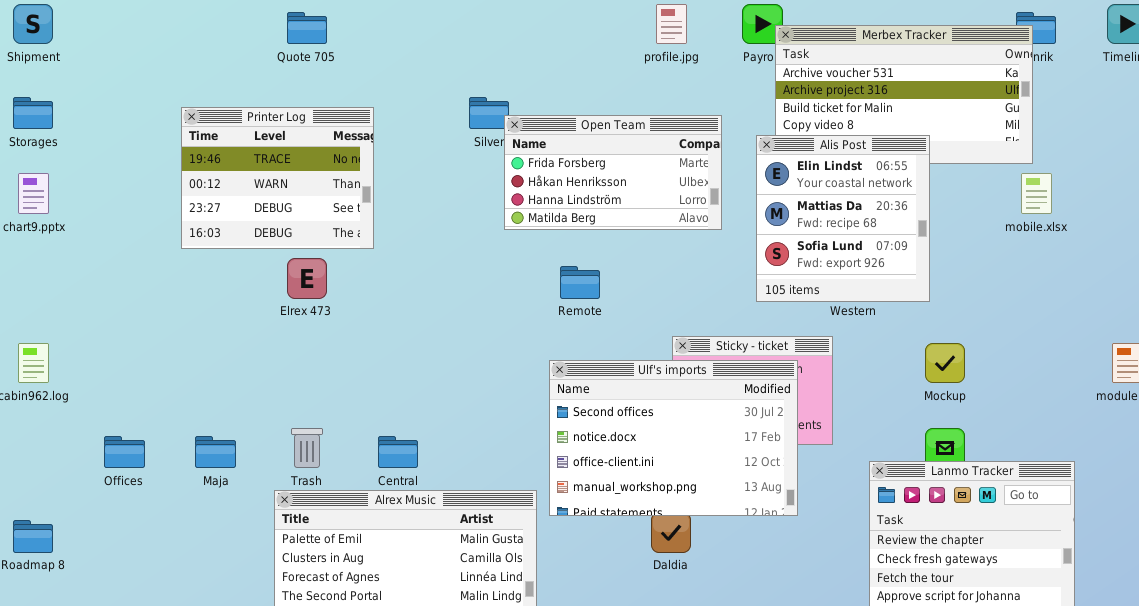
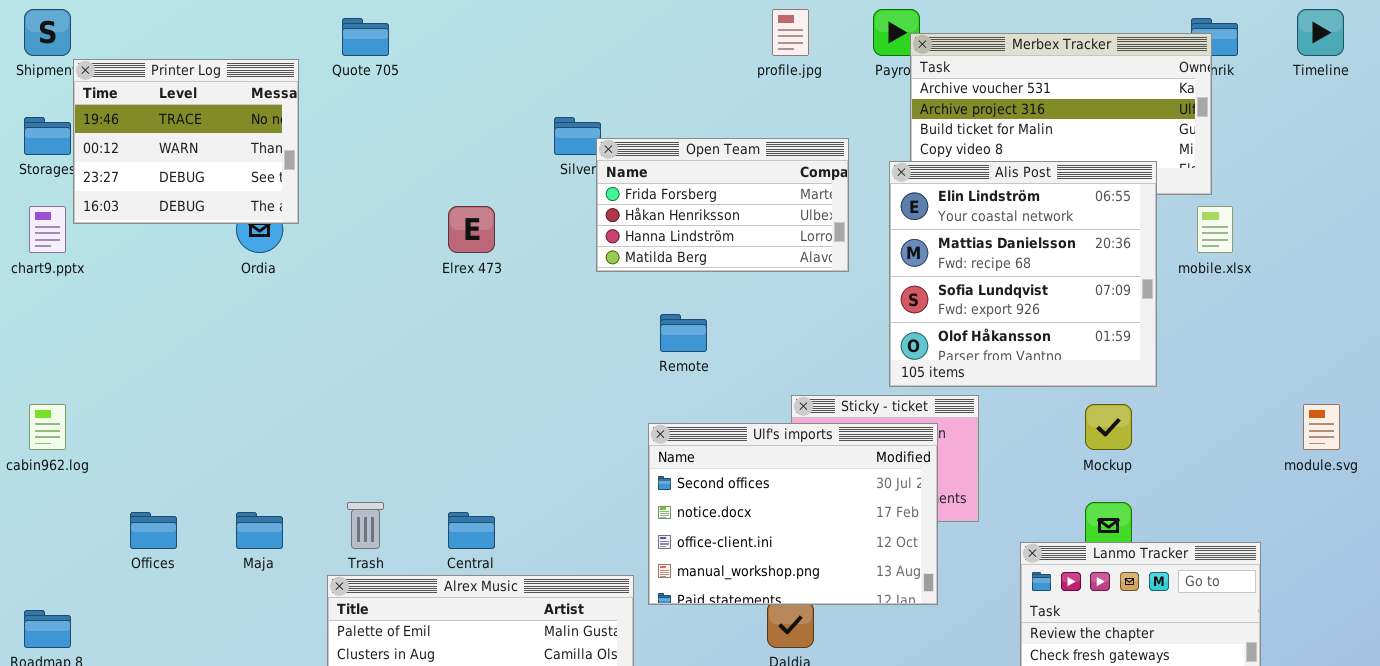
Printer Log: [181,107,374,249] -> [73,59,299,224], moved
Alis Post: [756,135,930,302] -> [889,161,1157,387], resized
Elrex 473: [287,258,327,299] -> [448,206,495,253], moved

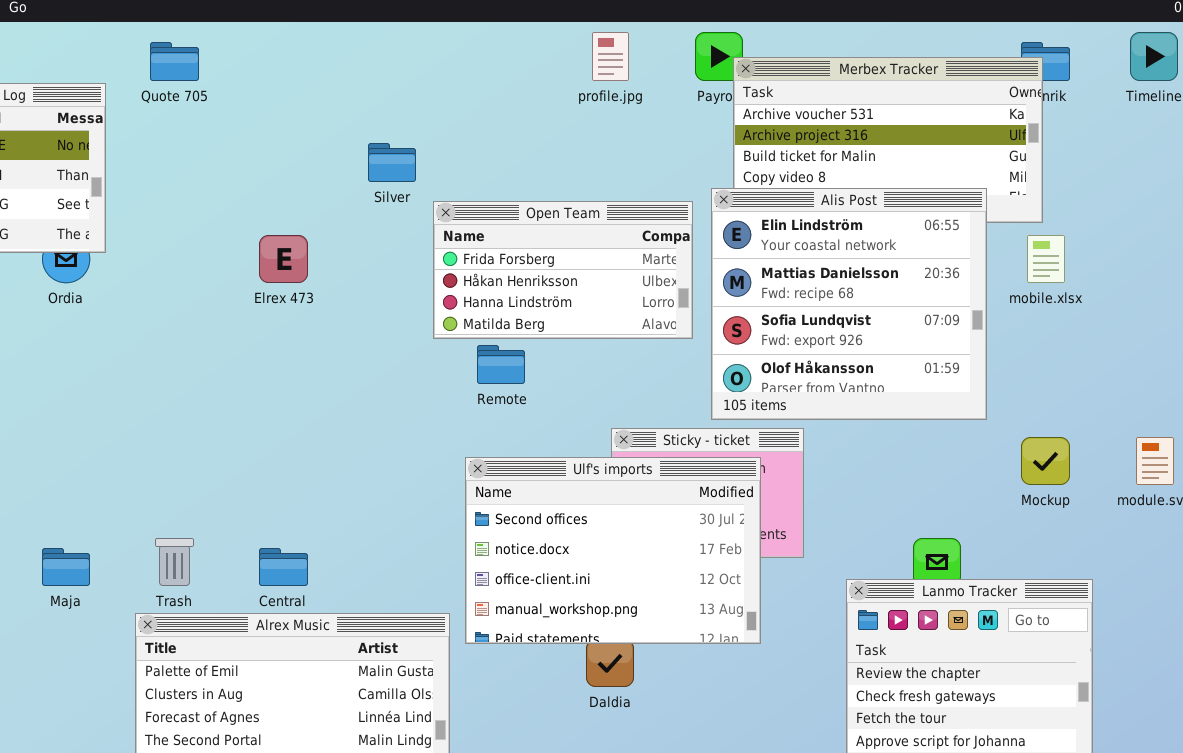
Open Team: [596,138,849,272] -> [433,201,693,339], moved
Mockup: [1085,404,1132,450] -> [1021,437,1070,485], moved

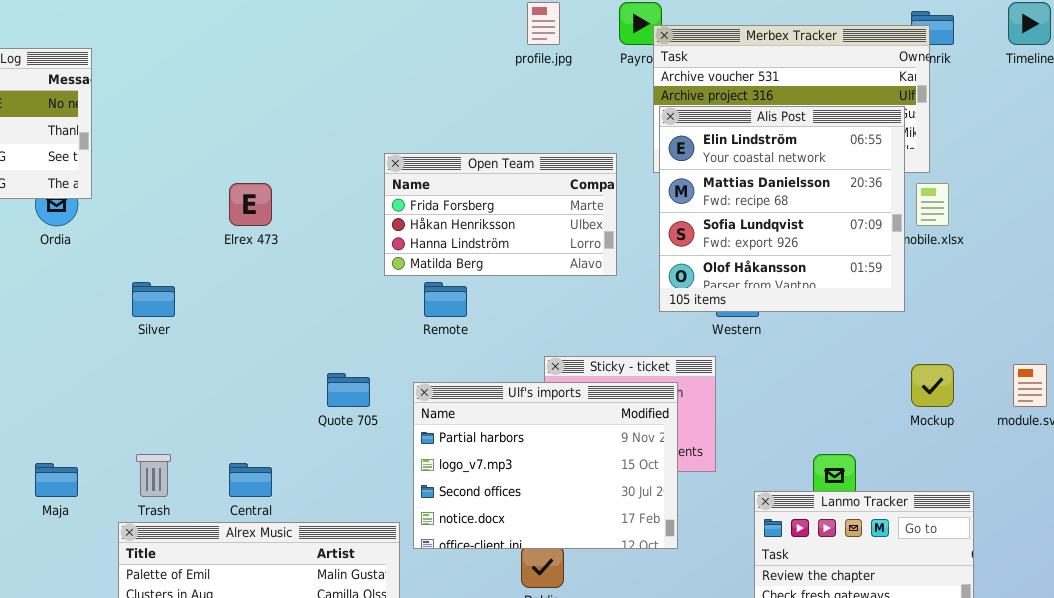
Quote 705: [150,42,199,81] -> [327,373,370,407], moved
Silver: [368,143,416,182] -> [132,282,175,317], moved
Alis Post: [711,188,987,420] -> [659,106,905,312], moved
Ulf's imports: [465,457,761,644] -> [413,382,678,549], scrolled up 2 rows

